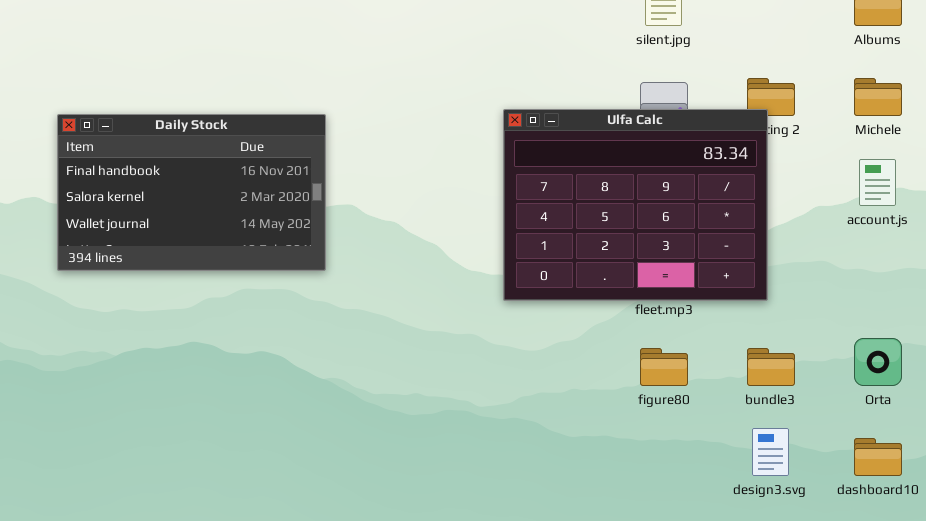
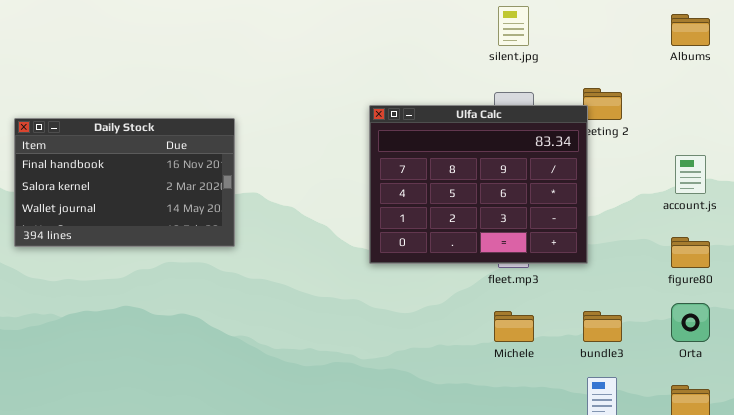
Michele: [854,78,902,116] -> [494,311,534,342], moved
Ulfa Calc: [503,109,768,301] -> [369,105,588,264], moved
figure80: [640,348,688,386] -> [671,237,710,268], moved

